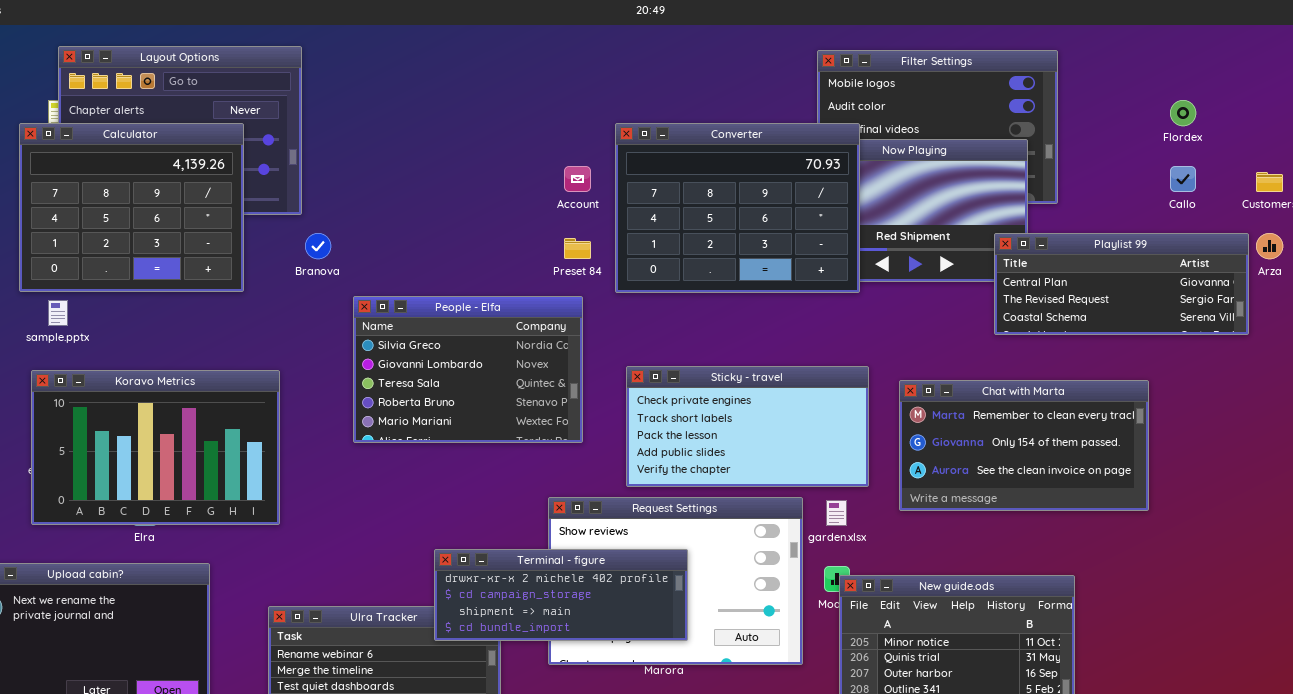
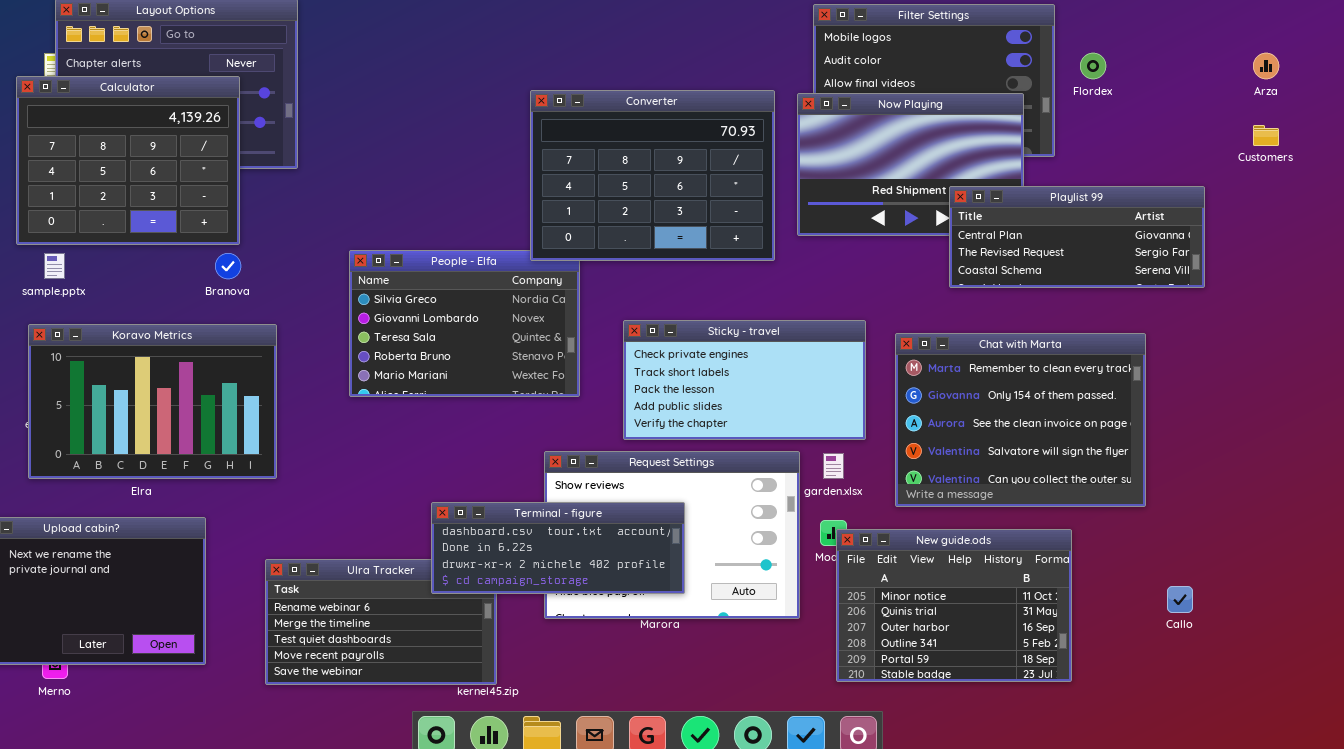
Flordex: [1170,100,1196,126] -> [1080,53,1106,79], moved
Converter: [615,123,860,293] -> [530,90,775,261], moved
Callo: [1170,166,1196,192] -> [1167,586,1193,613], moved
Branova: [305,233,331,259] -> [215,253,241,279], moved
Playlist 99: [994,233,1249,335] -> [949,186,1205,288], moved
Arza: [1256,233,1283,259] -> [1253,53,1279,79], moved
Chat with Marta: [899,380,1149,511] -> [895,333,1146,507], resized
Terminal - figure: [434,549,688,641] -> [431,502,685,594], scrolled up 2 rows

